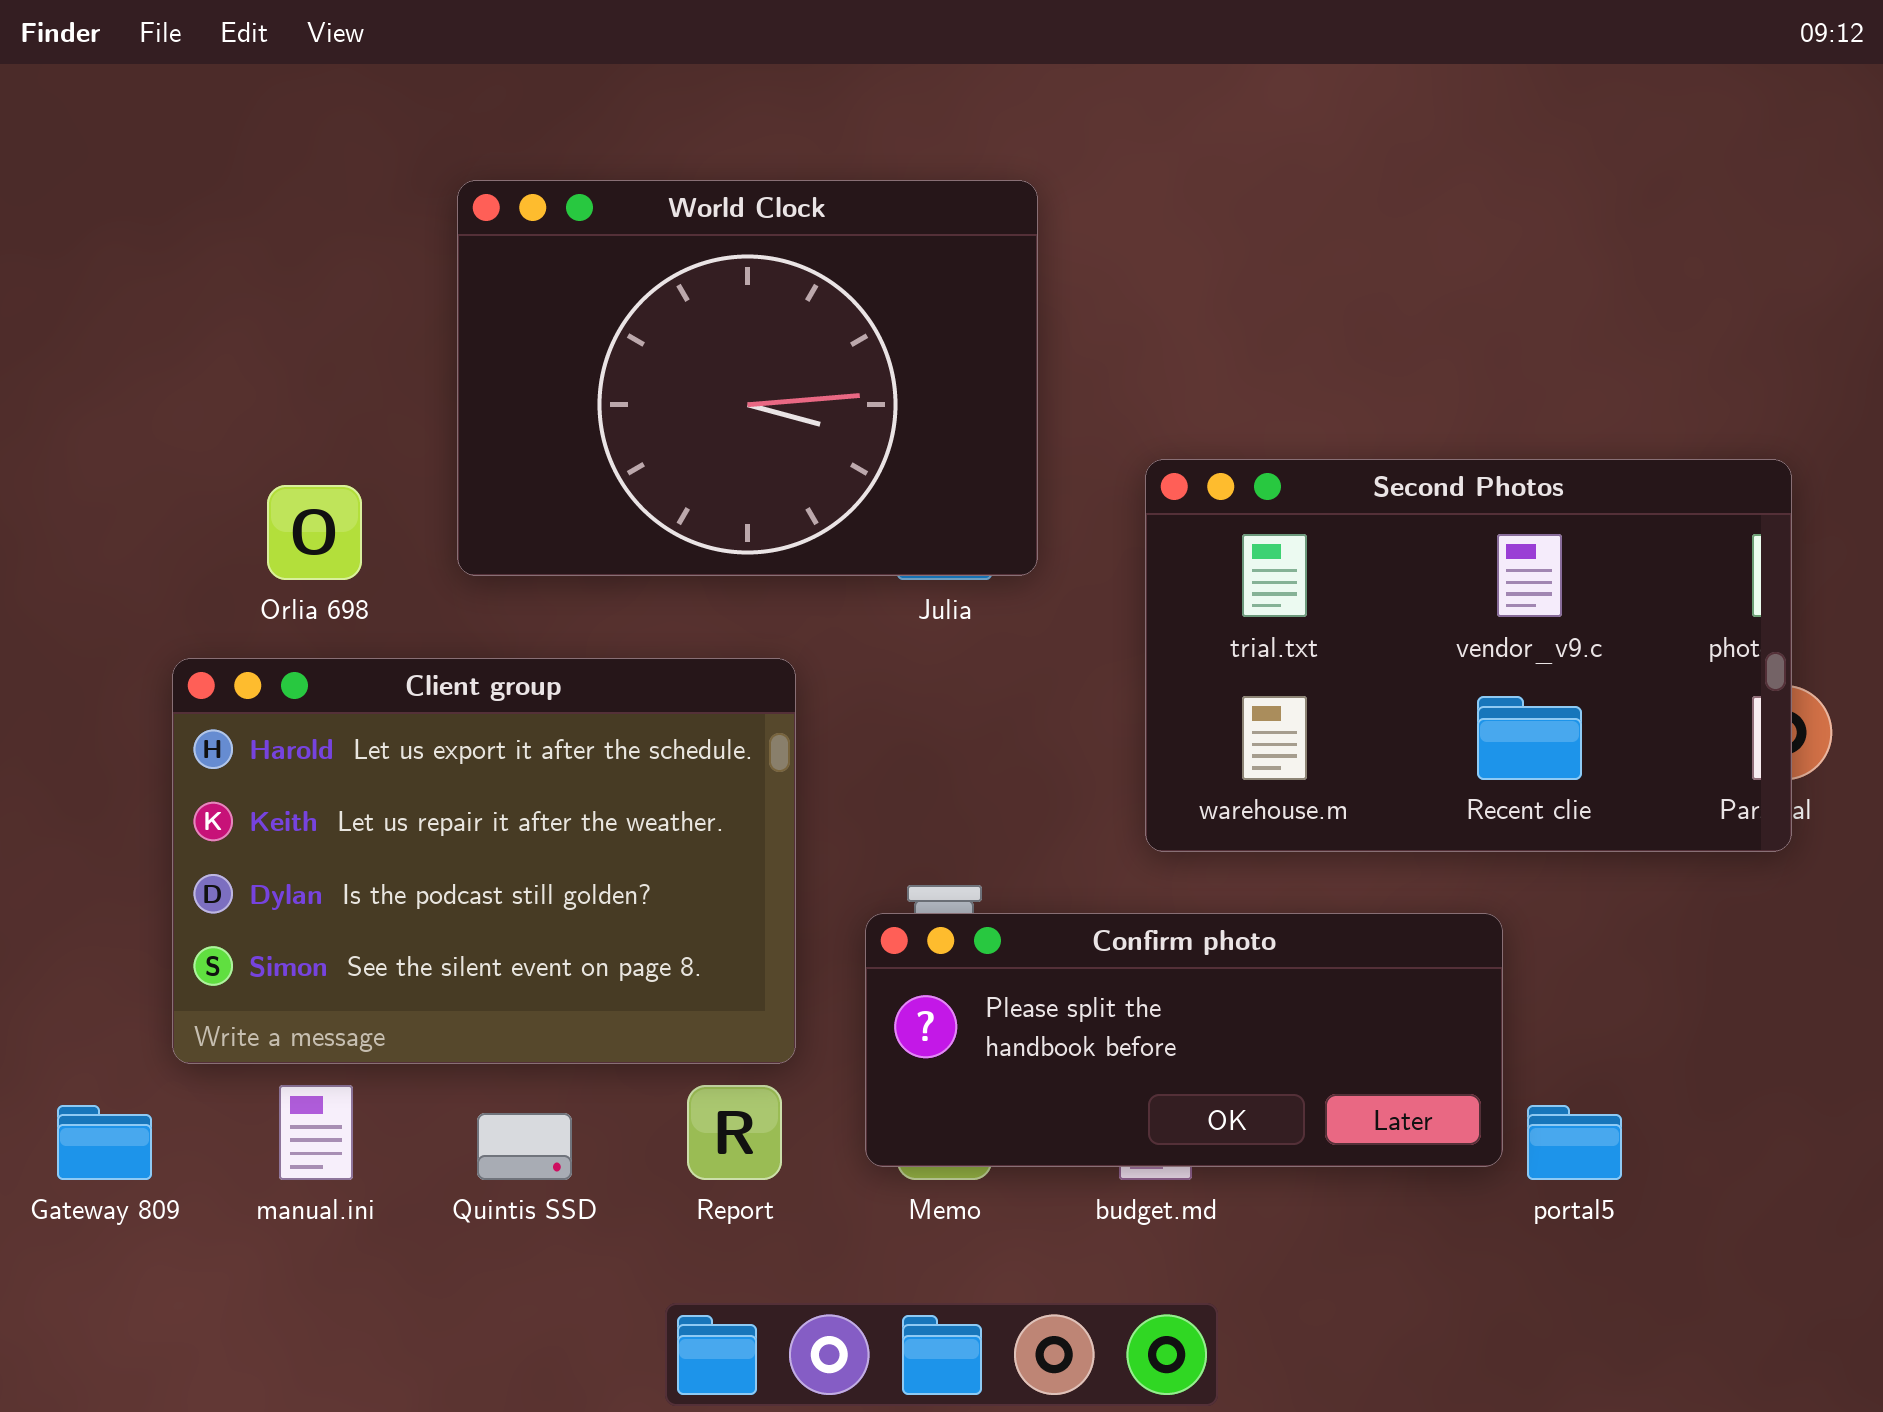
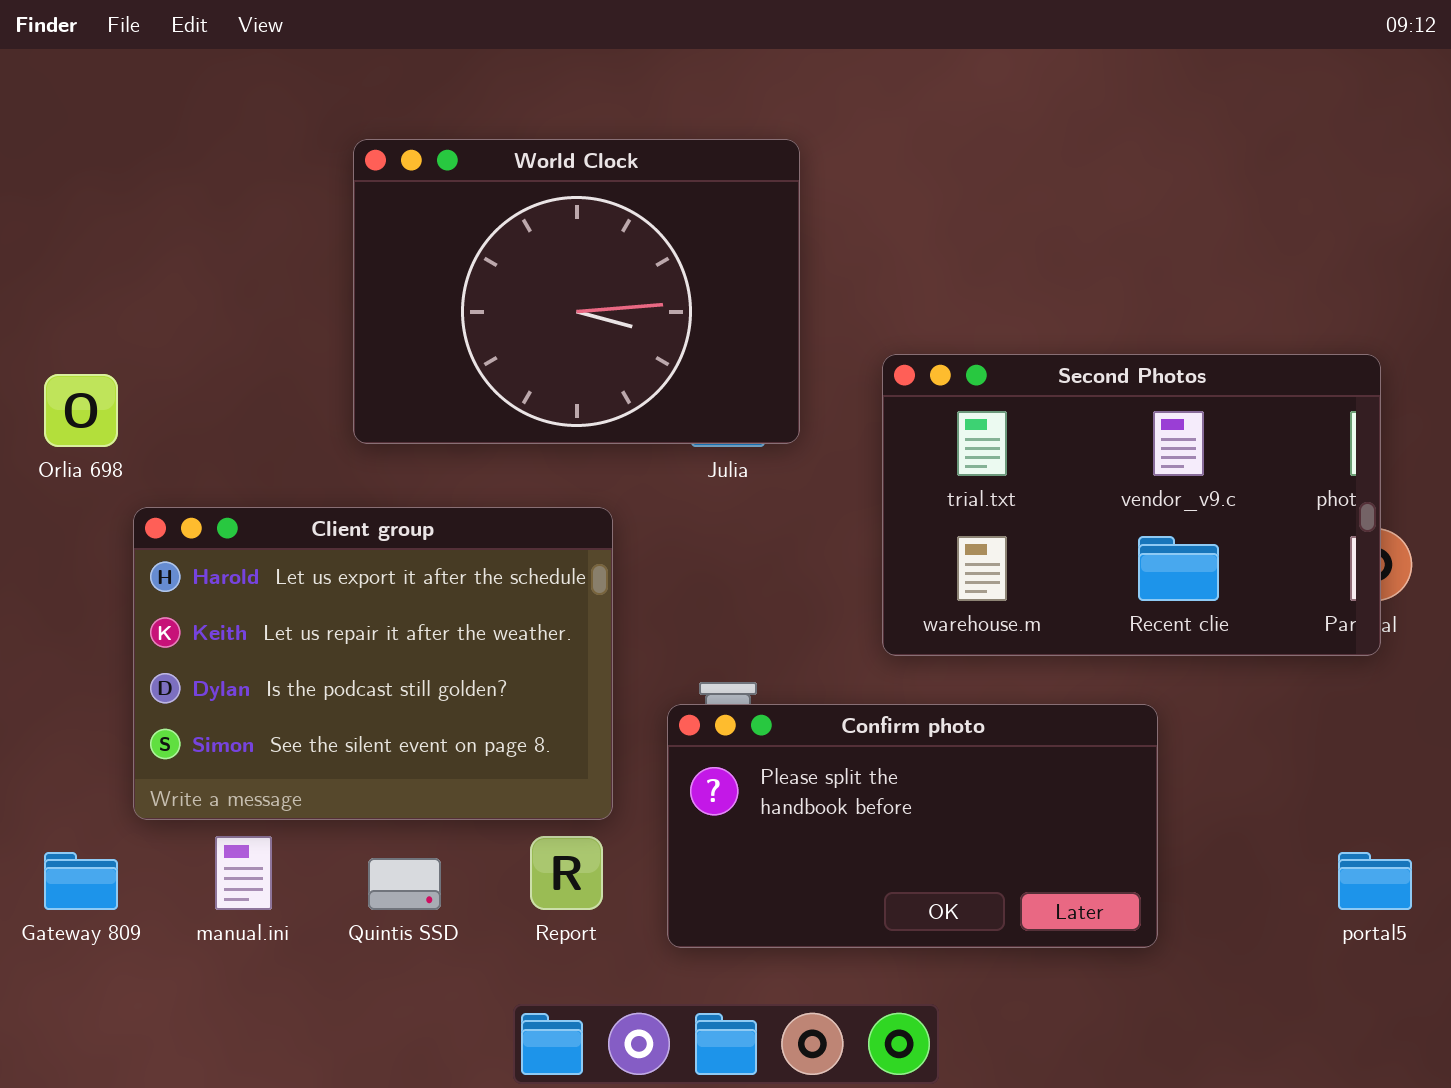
Orlia 698: [267,485,362,580] -> [44,374,118,447], moved
Confirm photo: [865,913,1503,1167] -> [667,704,1158,948], resized
portal5: [1527,1105,1622,1180] -> [1338,852,1412,910], moved

